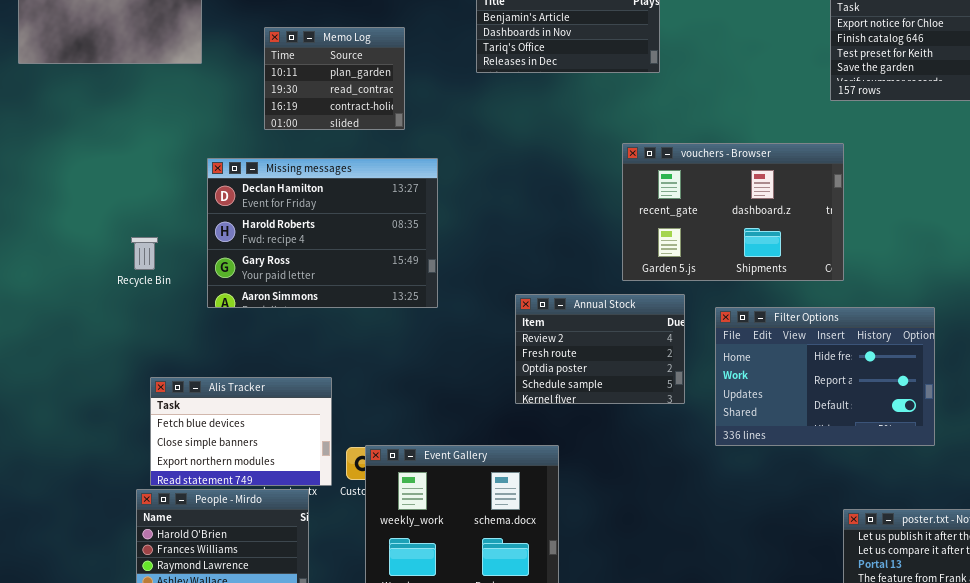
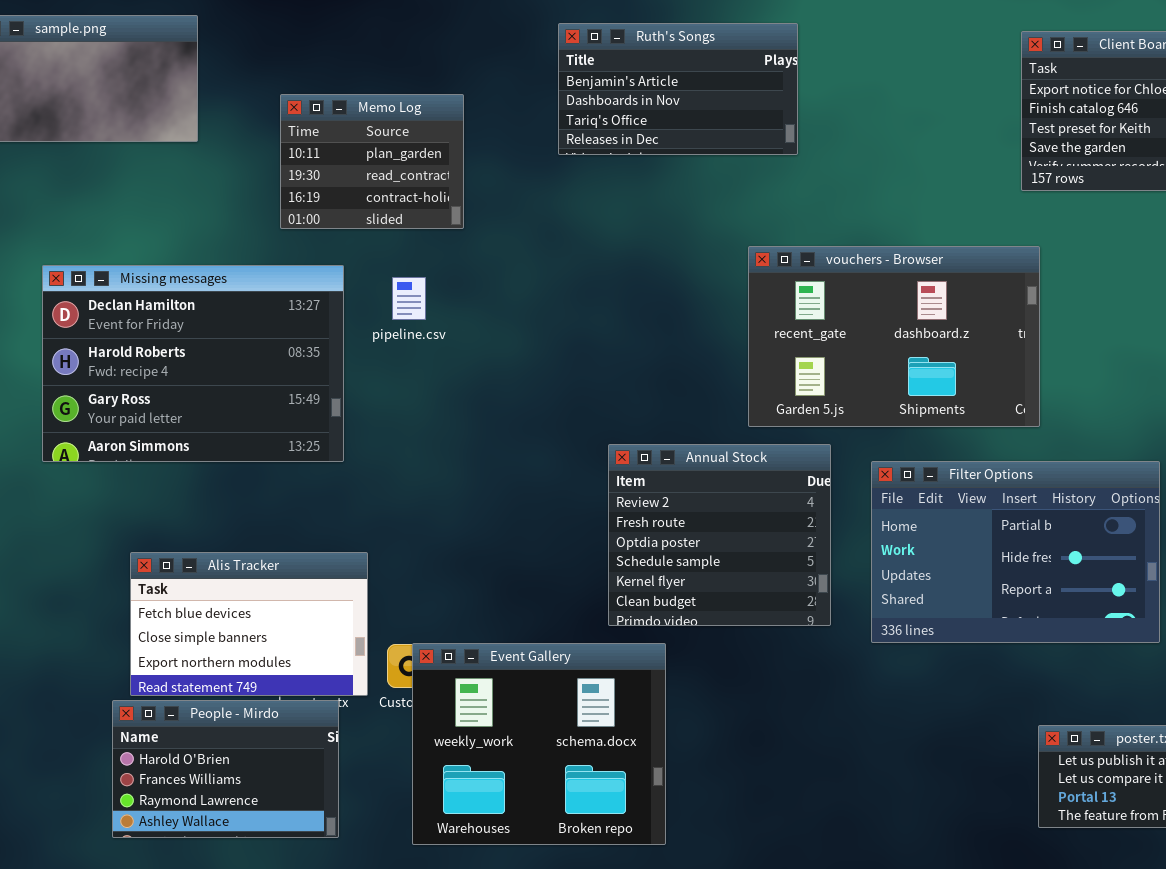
Missing messages: [207,158,438,308] -> [42,265,344,462], moved
Annual Stock: [515,294,685,404] -> [608,444,831,626], resized
Filter Options: [715,307,935,446] -> [871,461,1160,643], scrolled up 1 row

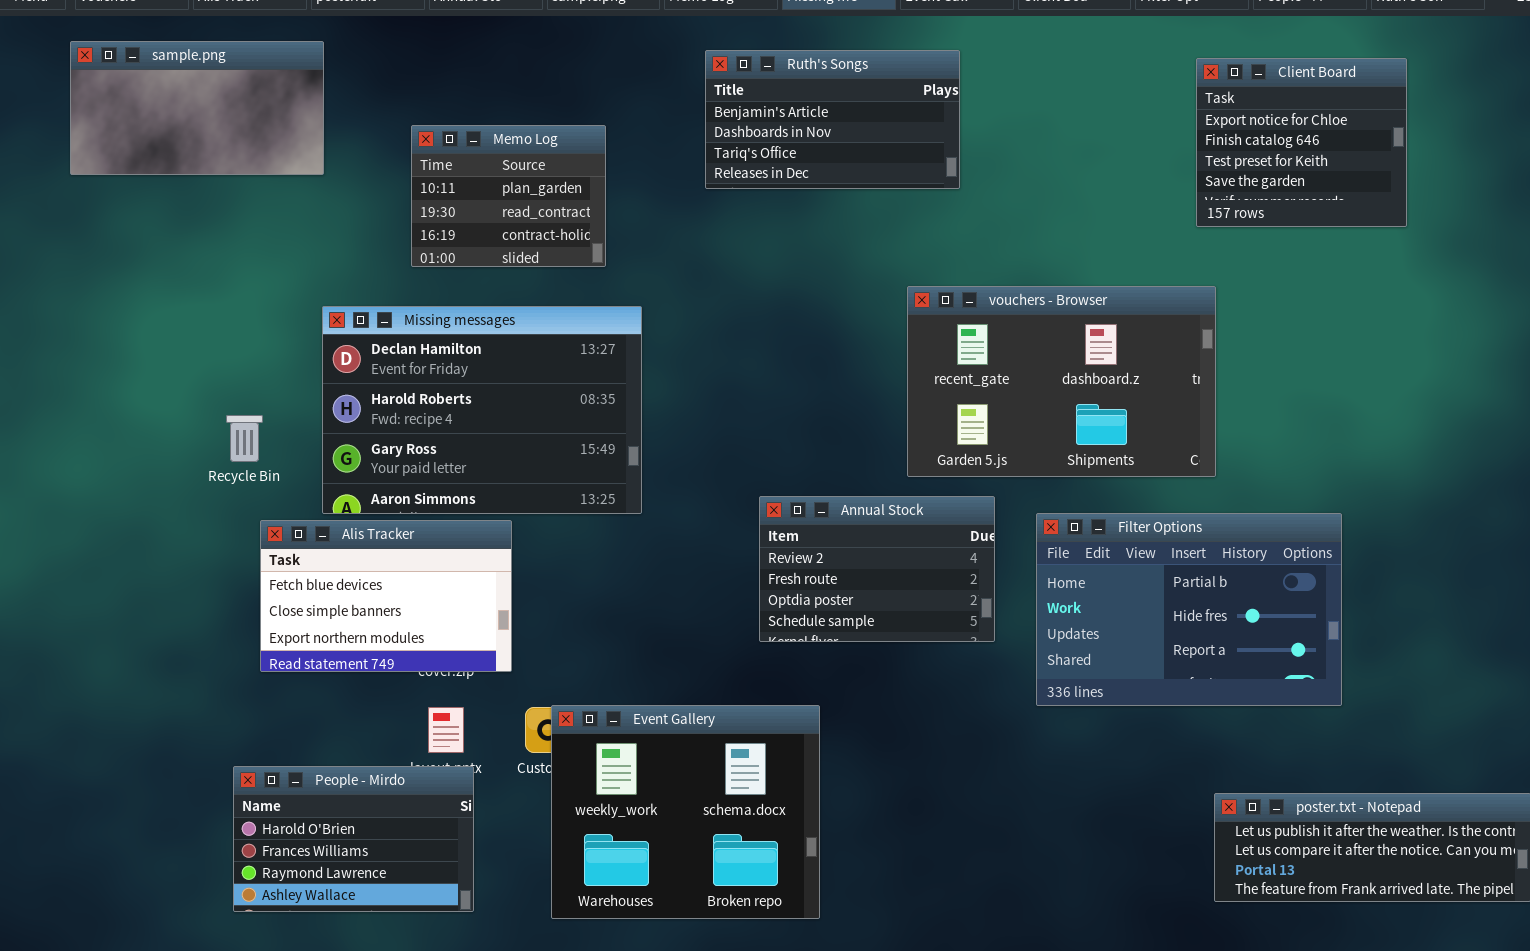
Missing messages: [42,265,344,462] -> [322,306,642,514], moved
Annual Stock: [608,444,831,626] -> [759,496,995,642], resized
Alis Tracker: [130,552,368,696] -> [260,520,512,672], moved

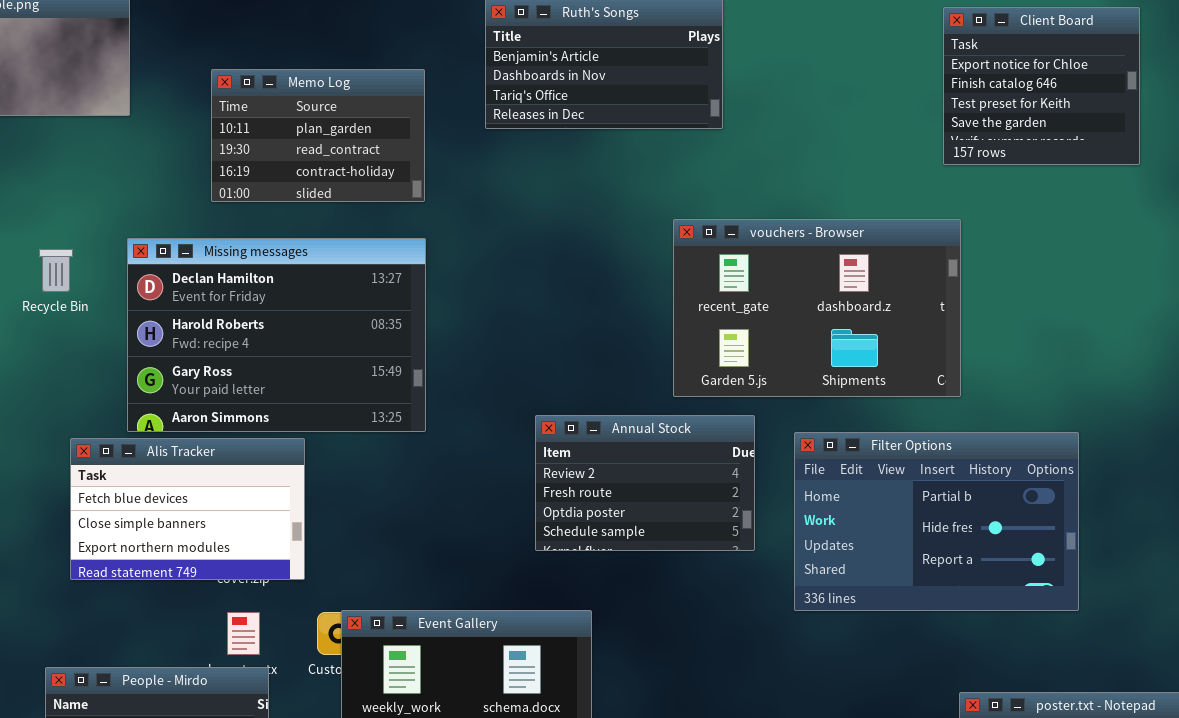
Memo Log: [411,125,606,267] -> [211,69,425,202], resized
Recycle Bin: [226,415,263,462] -> [39,249,73,292], moved

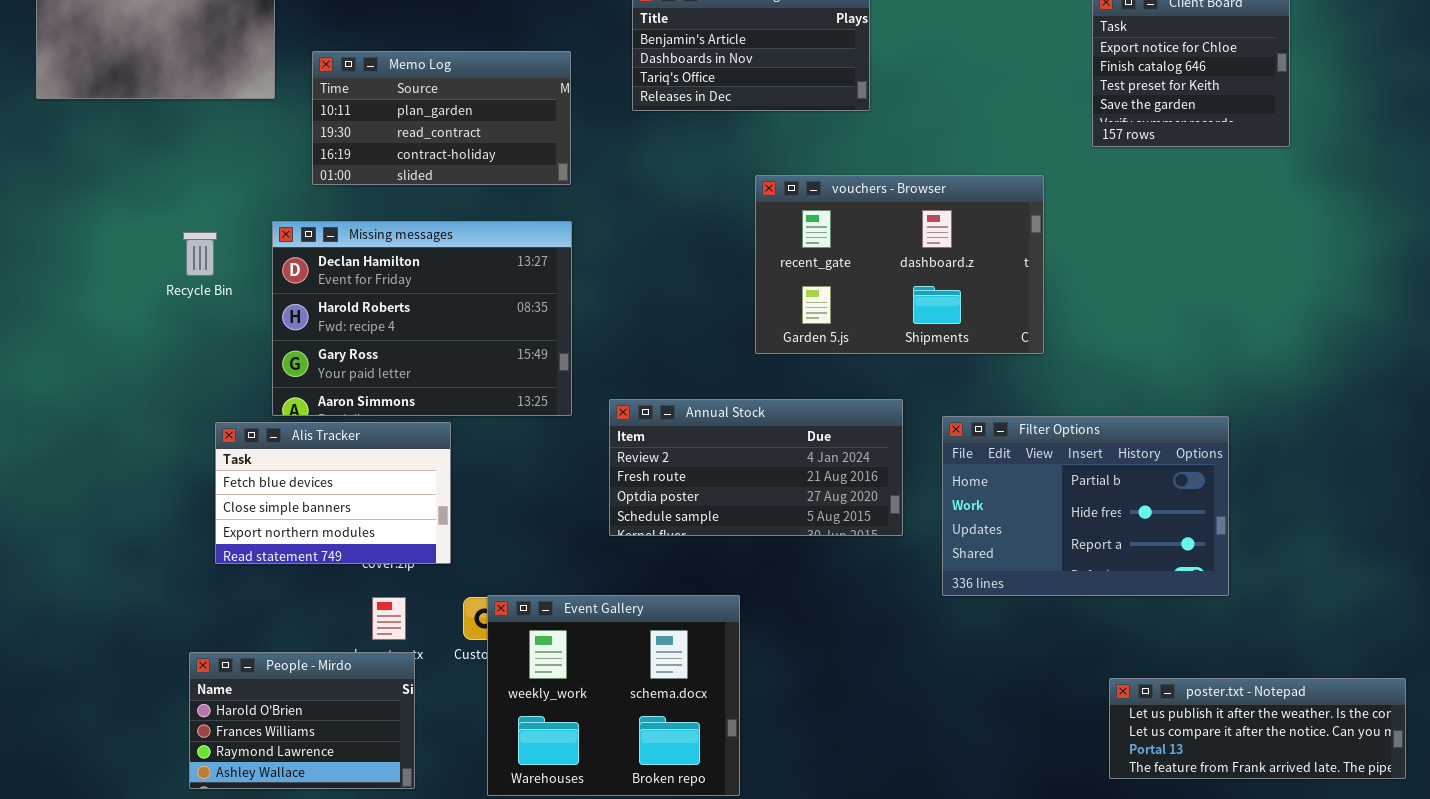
Memo Log: [211,69,425,202] -> [312,51,571,185], resized
vouchers - Browser: [673,219,961,397] -> [755,175,1044,354], moved
Annual Stock: [535,415,755,551] -> [609,399,903,536], resized

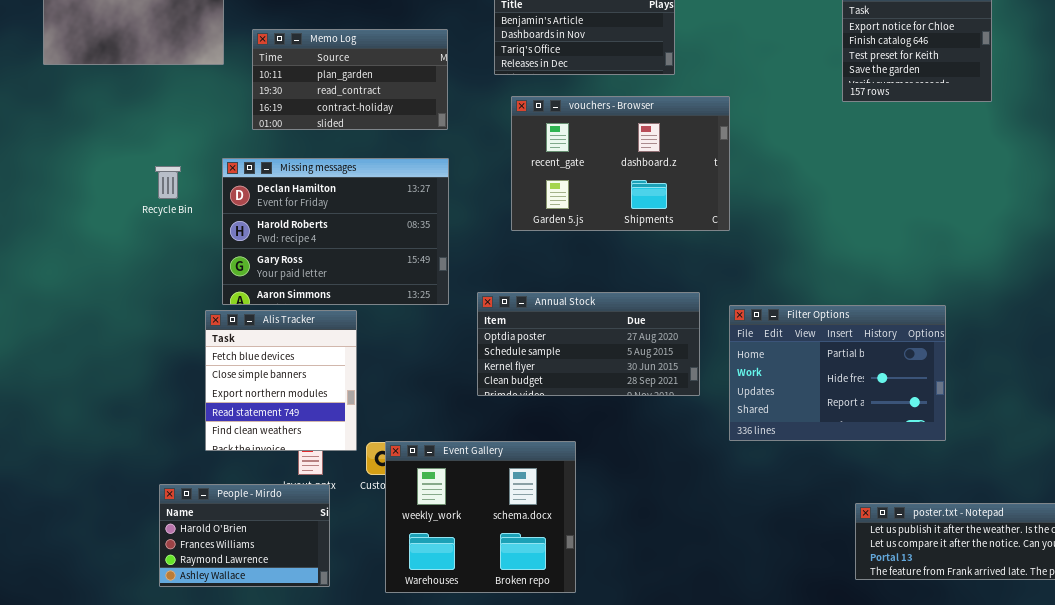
vouchers - Browser: [755,175,1044,354] -> [511,96,730,231], moved
Annual Stock: [609,399,903,536] -> [477,292,700,396], scrolled down 2 rows
Alis Tracker: [215,422,451,564] -> [205,310,357,451], resized

